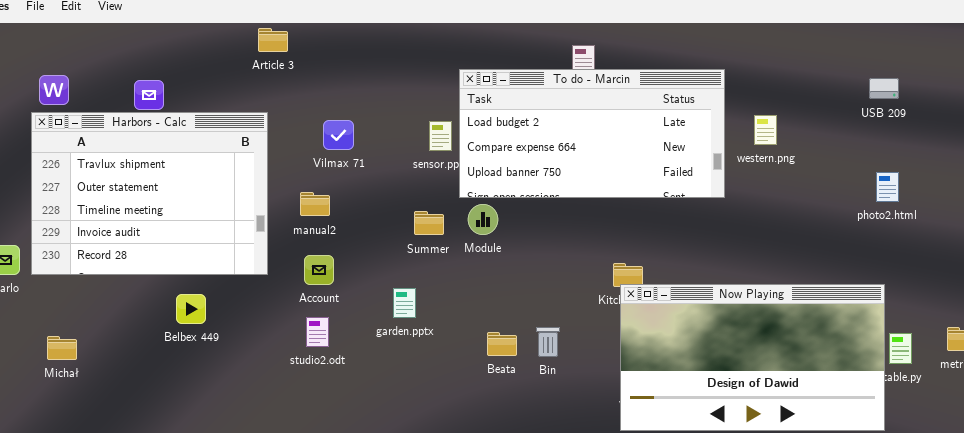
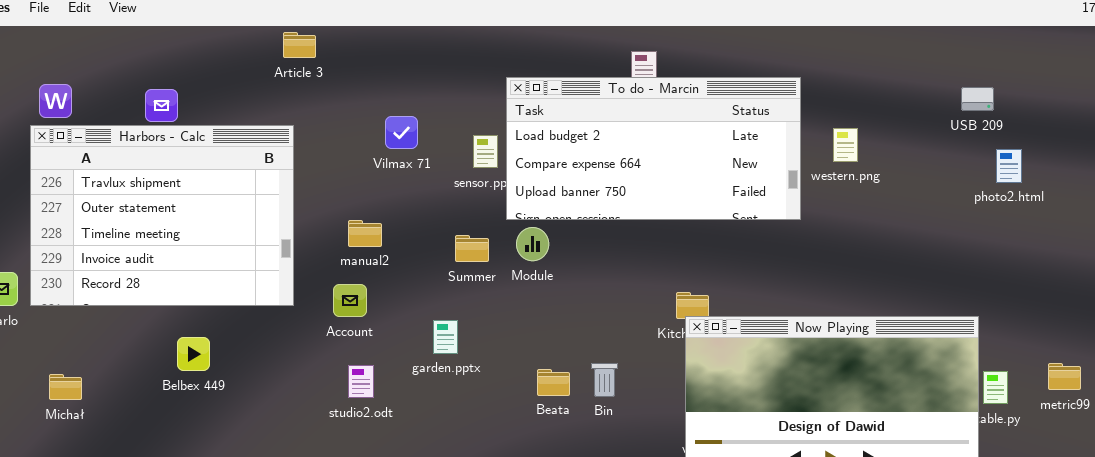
Vilmax 71: [323,120,354,150] -> [385,116,418,149], moved
photo2.html: [876,172,899,202] -> [996,149,1022,183], moved
manual2: [300,192,330,216] -> [348,220,382,247], moved
Belbex 449: [176,294,206,324] -> [177,337,210,371], moved
studio2.odt: [306,317,329,347] -> [348,365,374,398], moved

